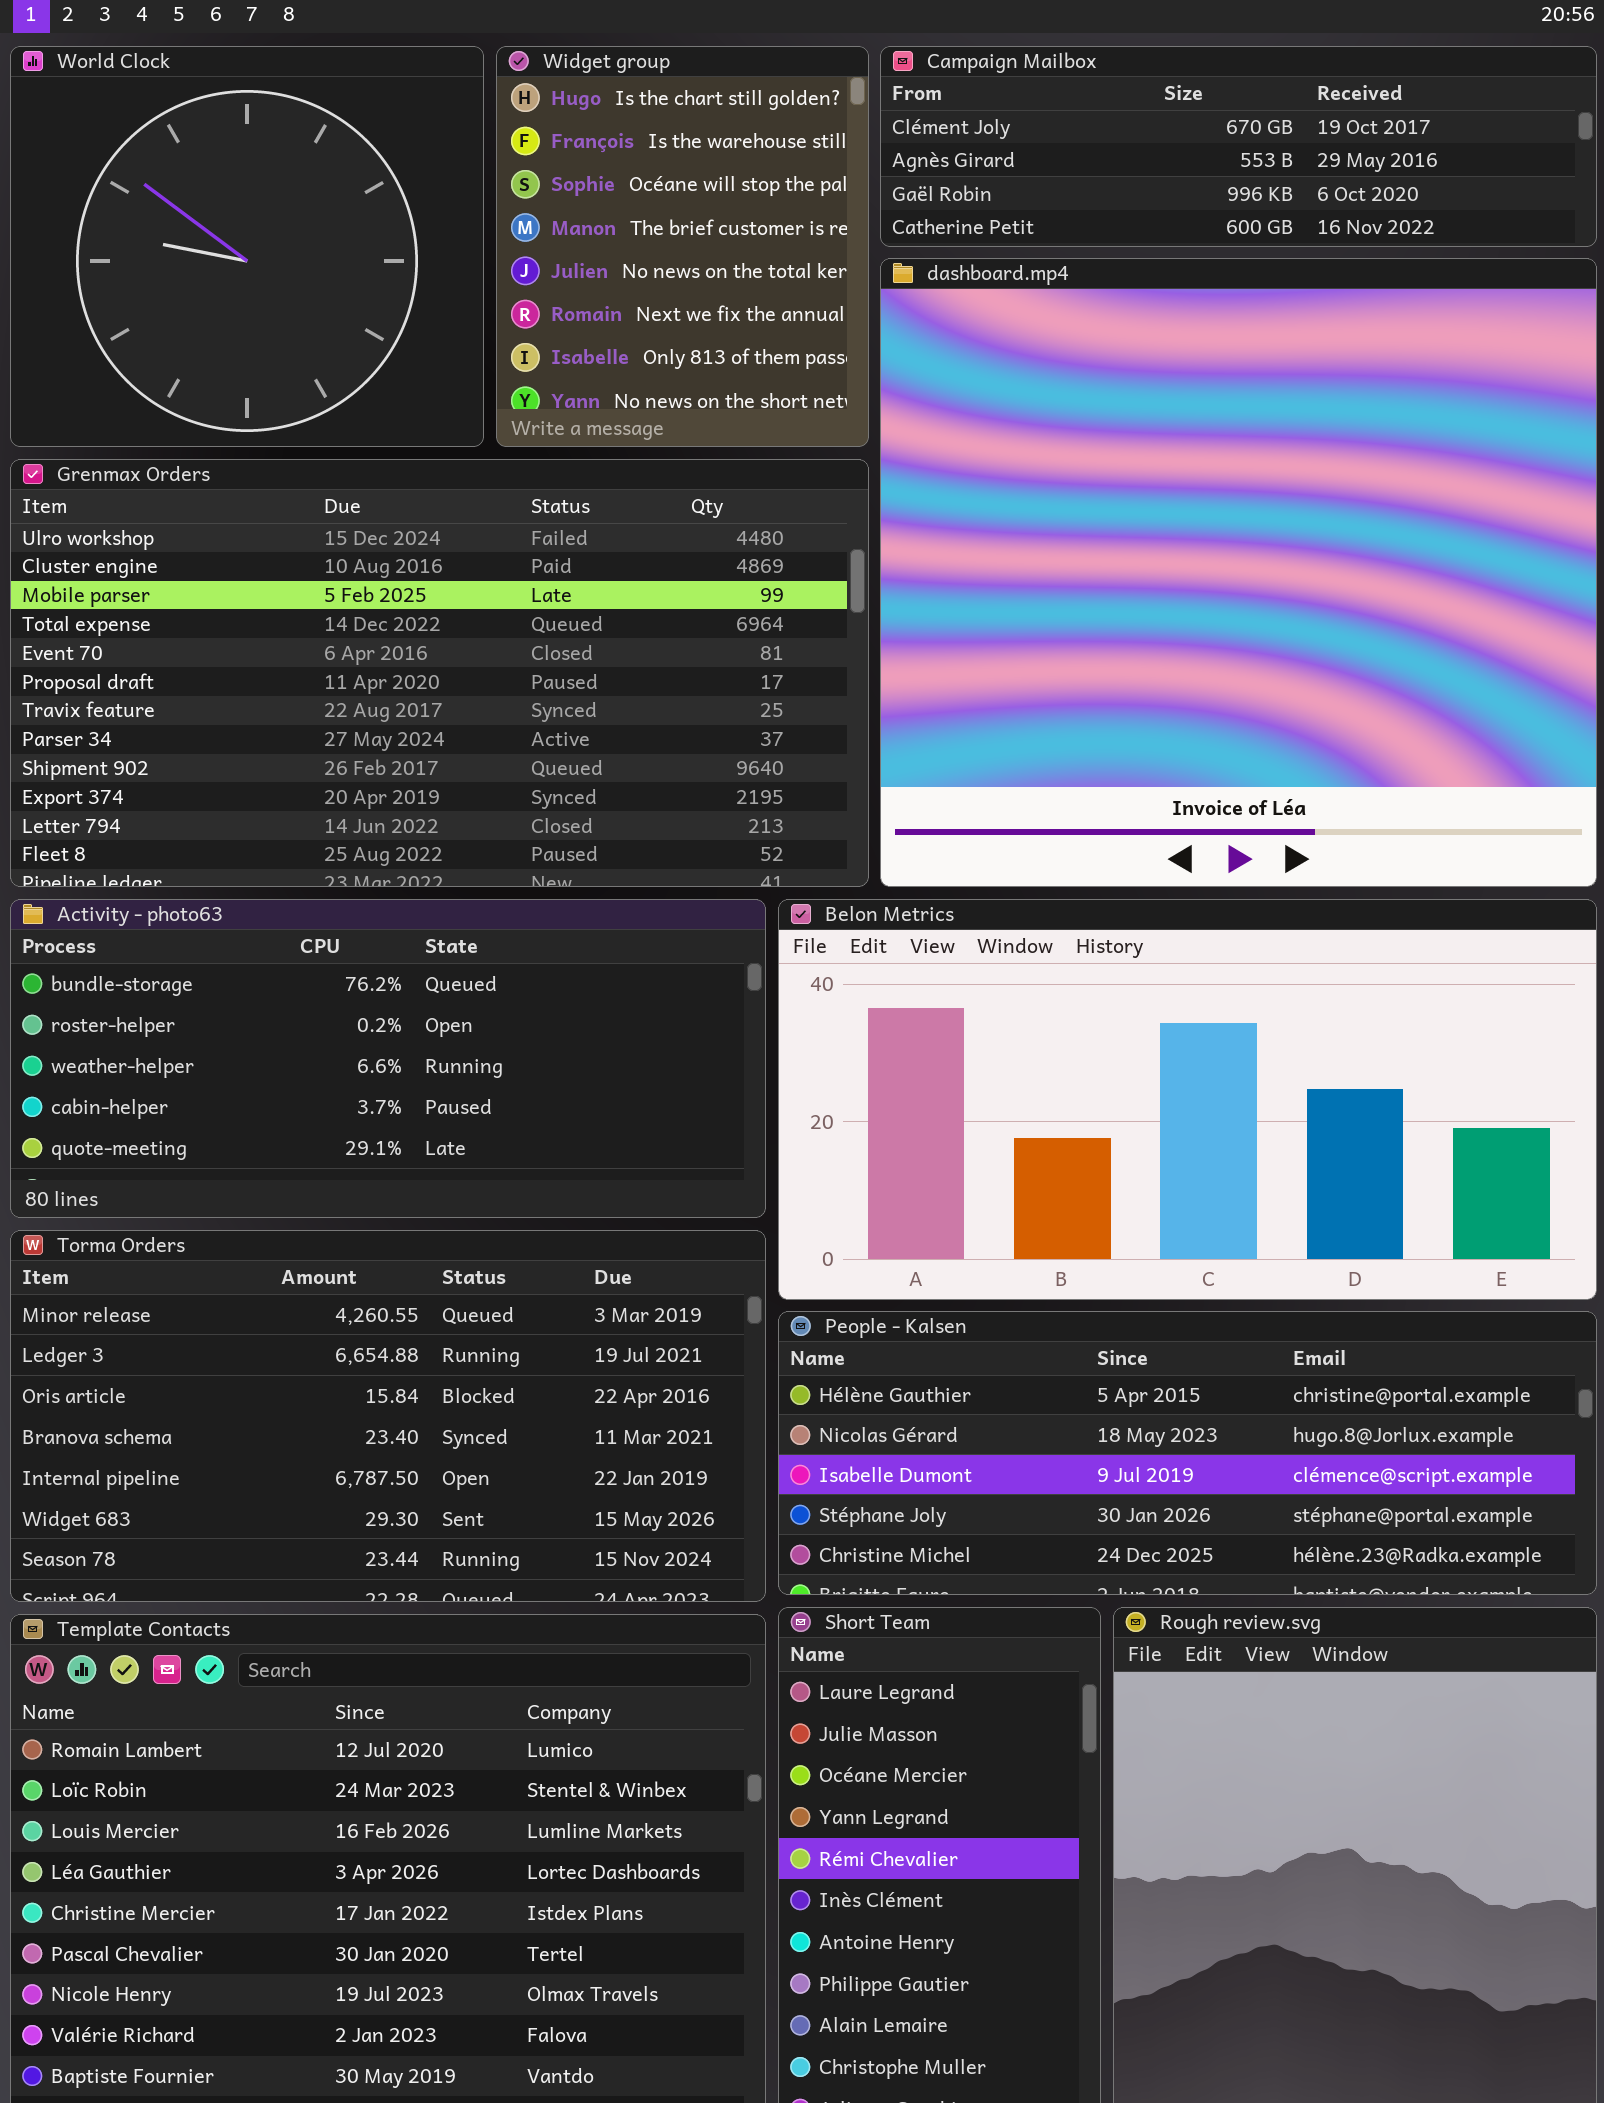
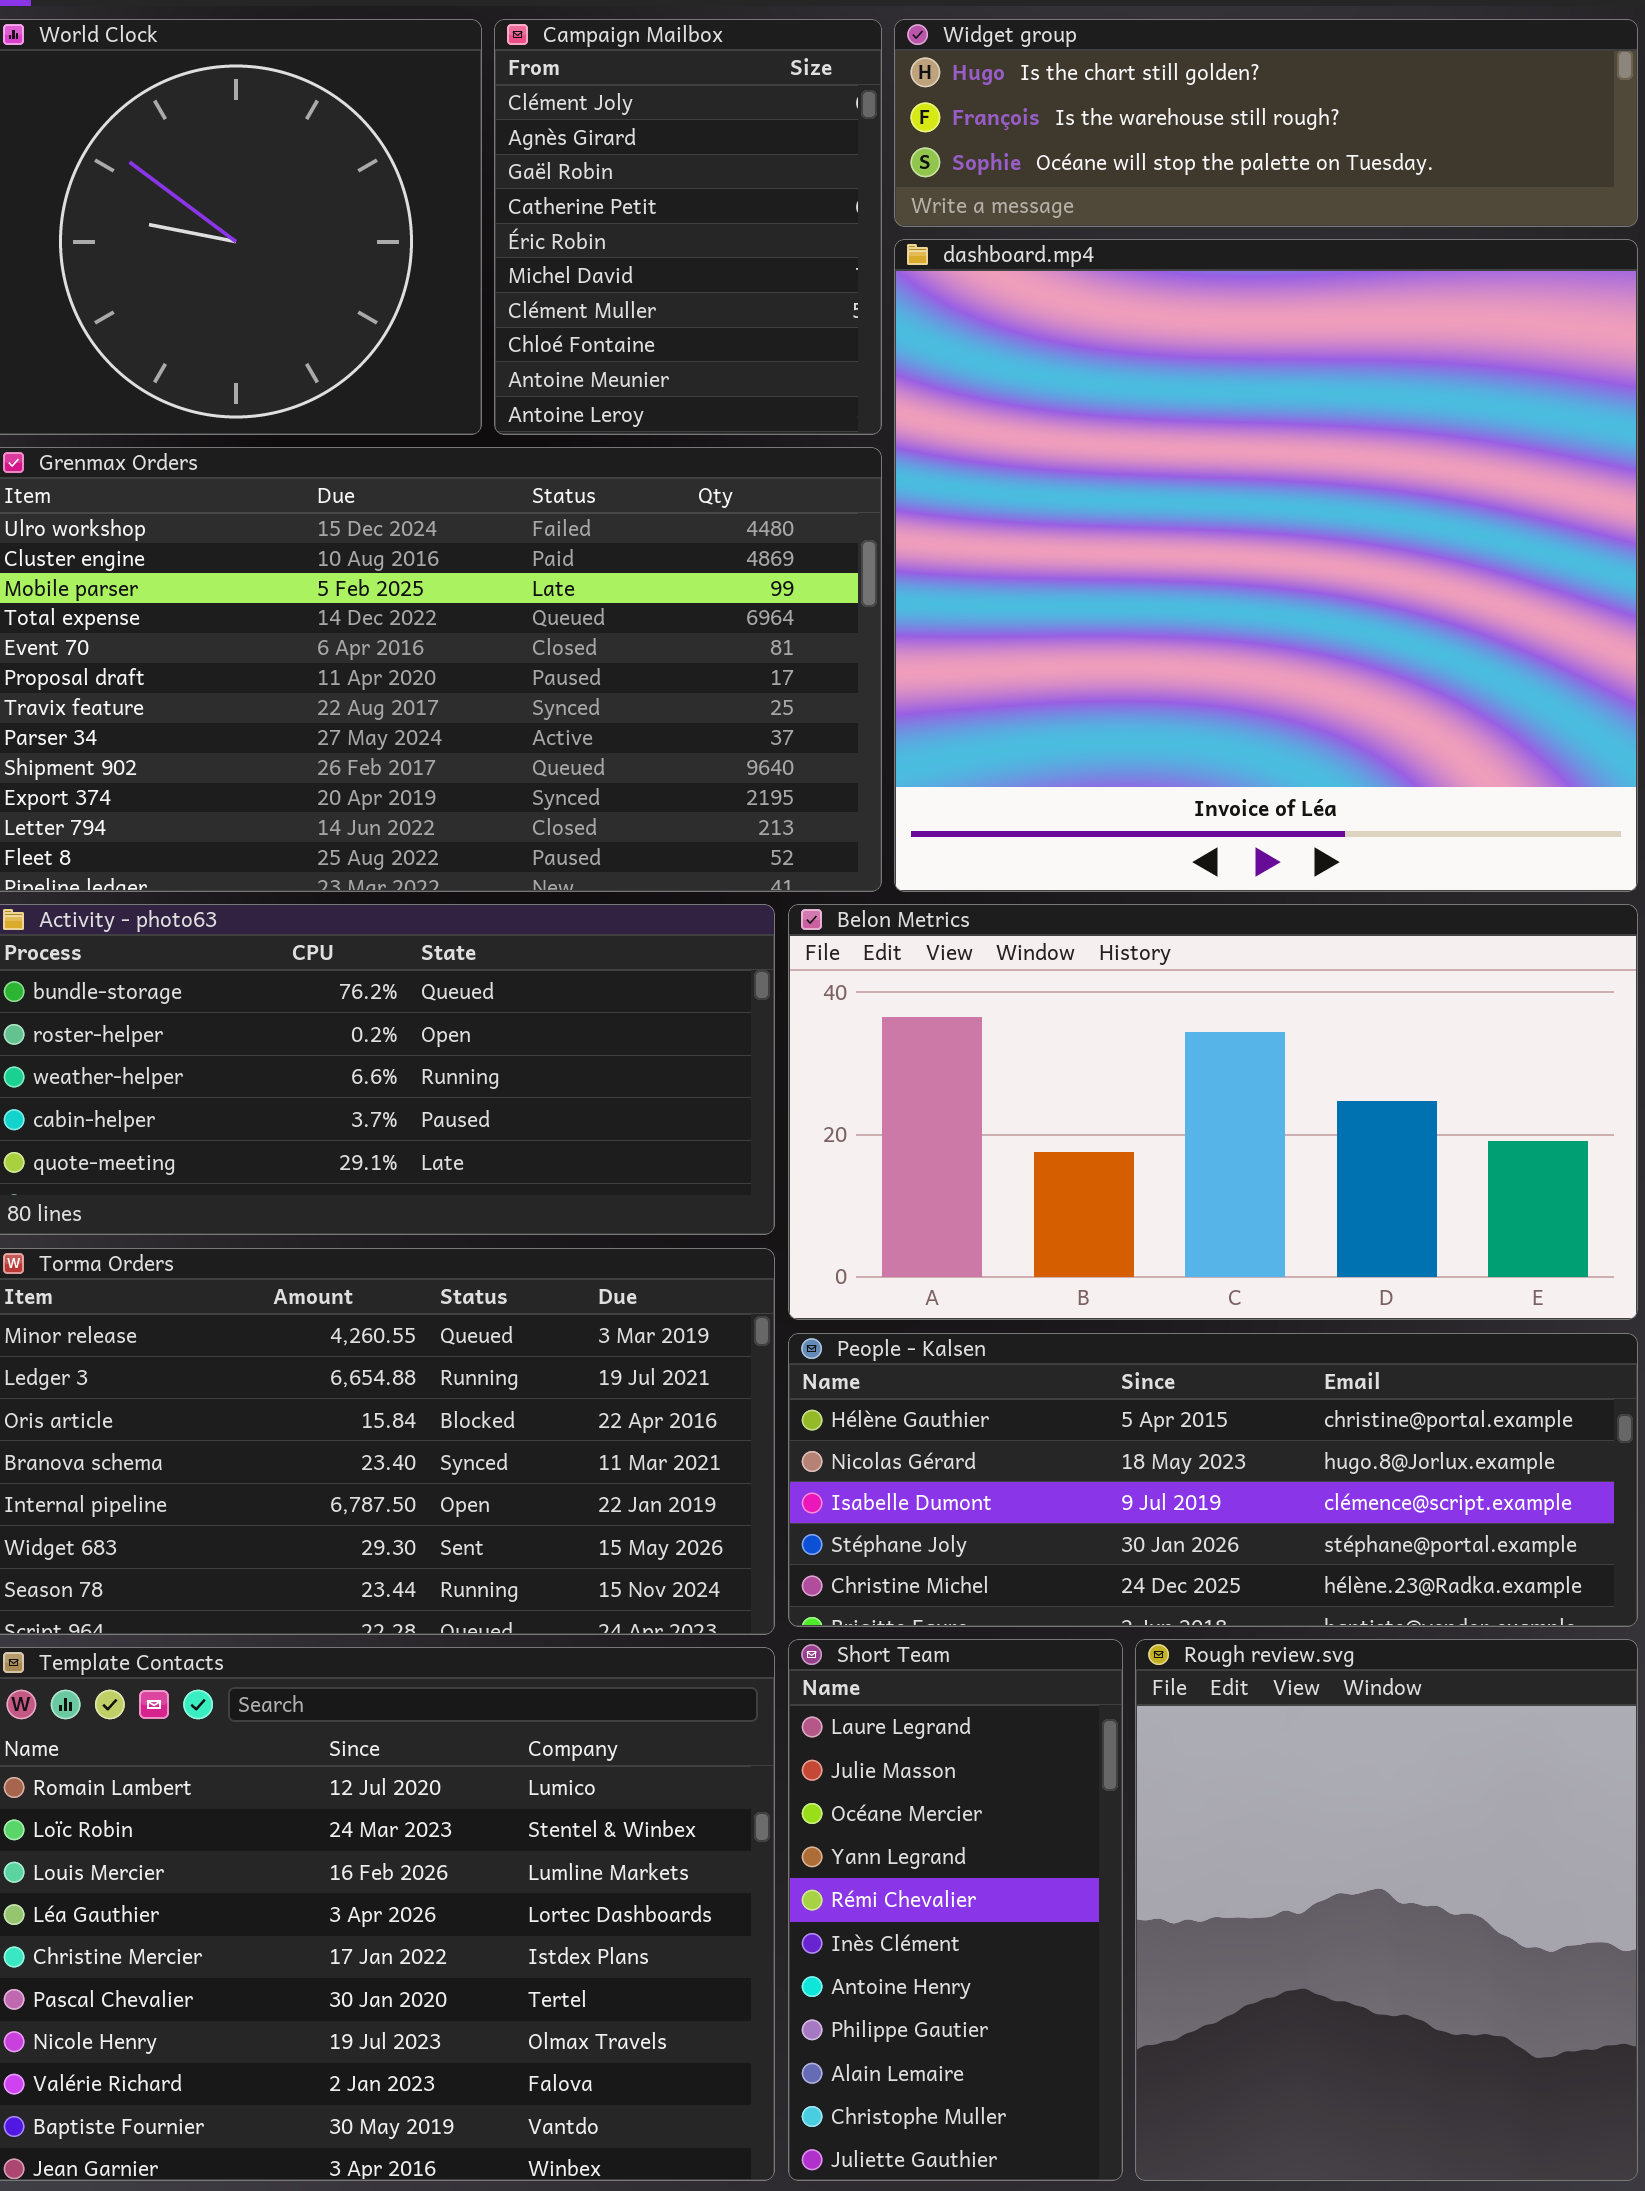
Widget group: [496,46,869,447] -> [894,19,1638,227], moved, resized
Campaign Mailbox: [880,46,1597,247] -> [494,19,882,435], moved, resized

